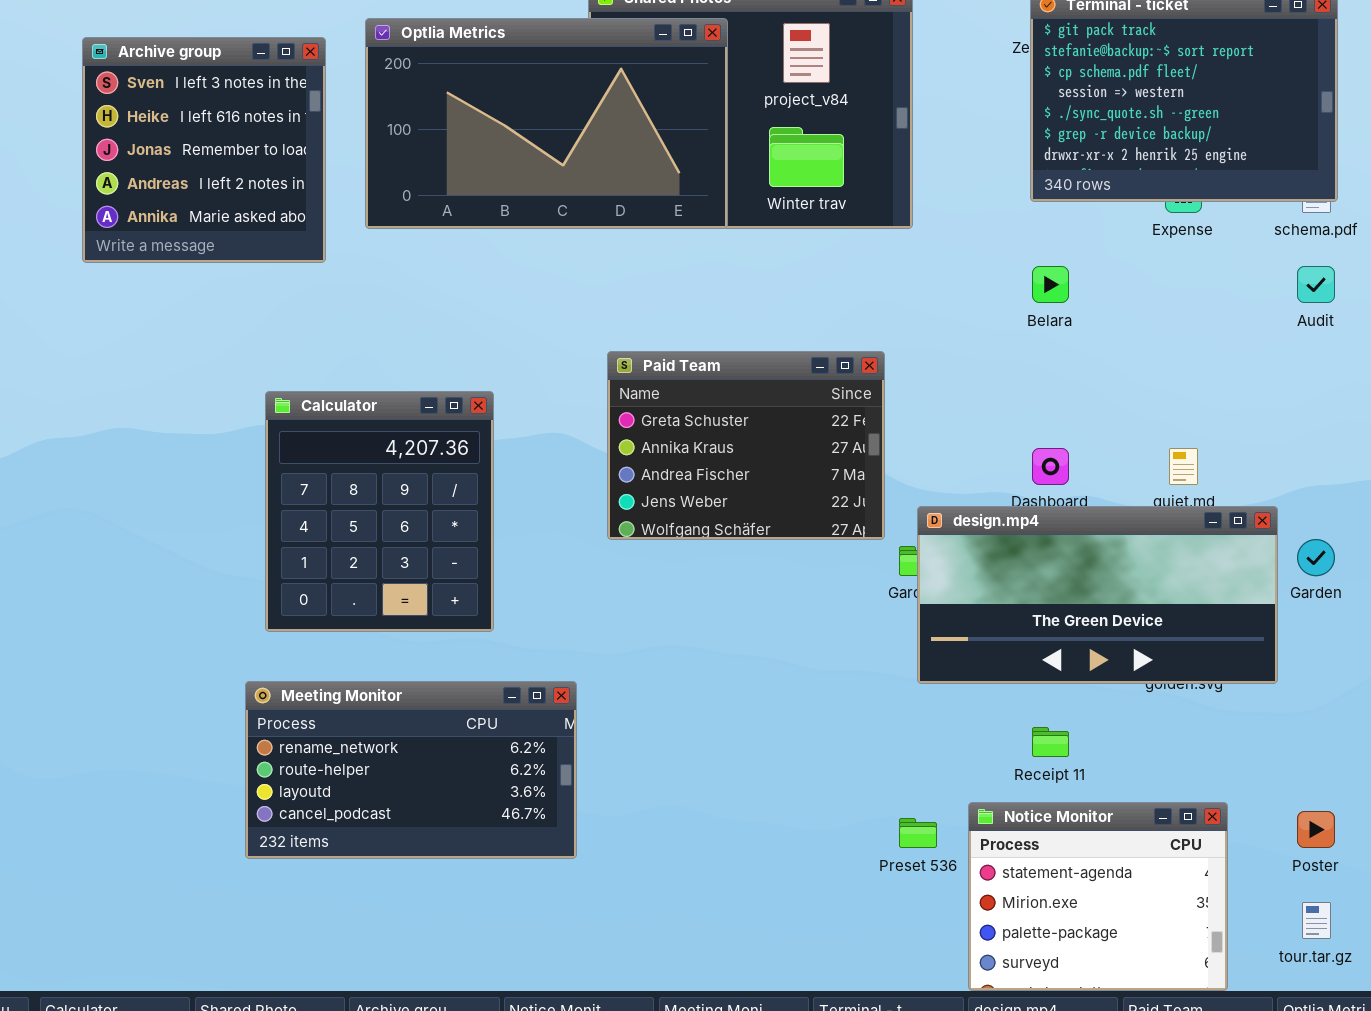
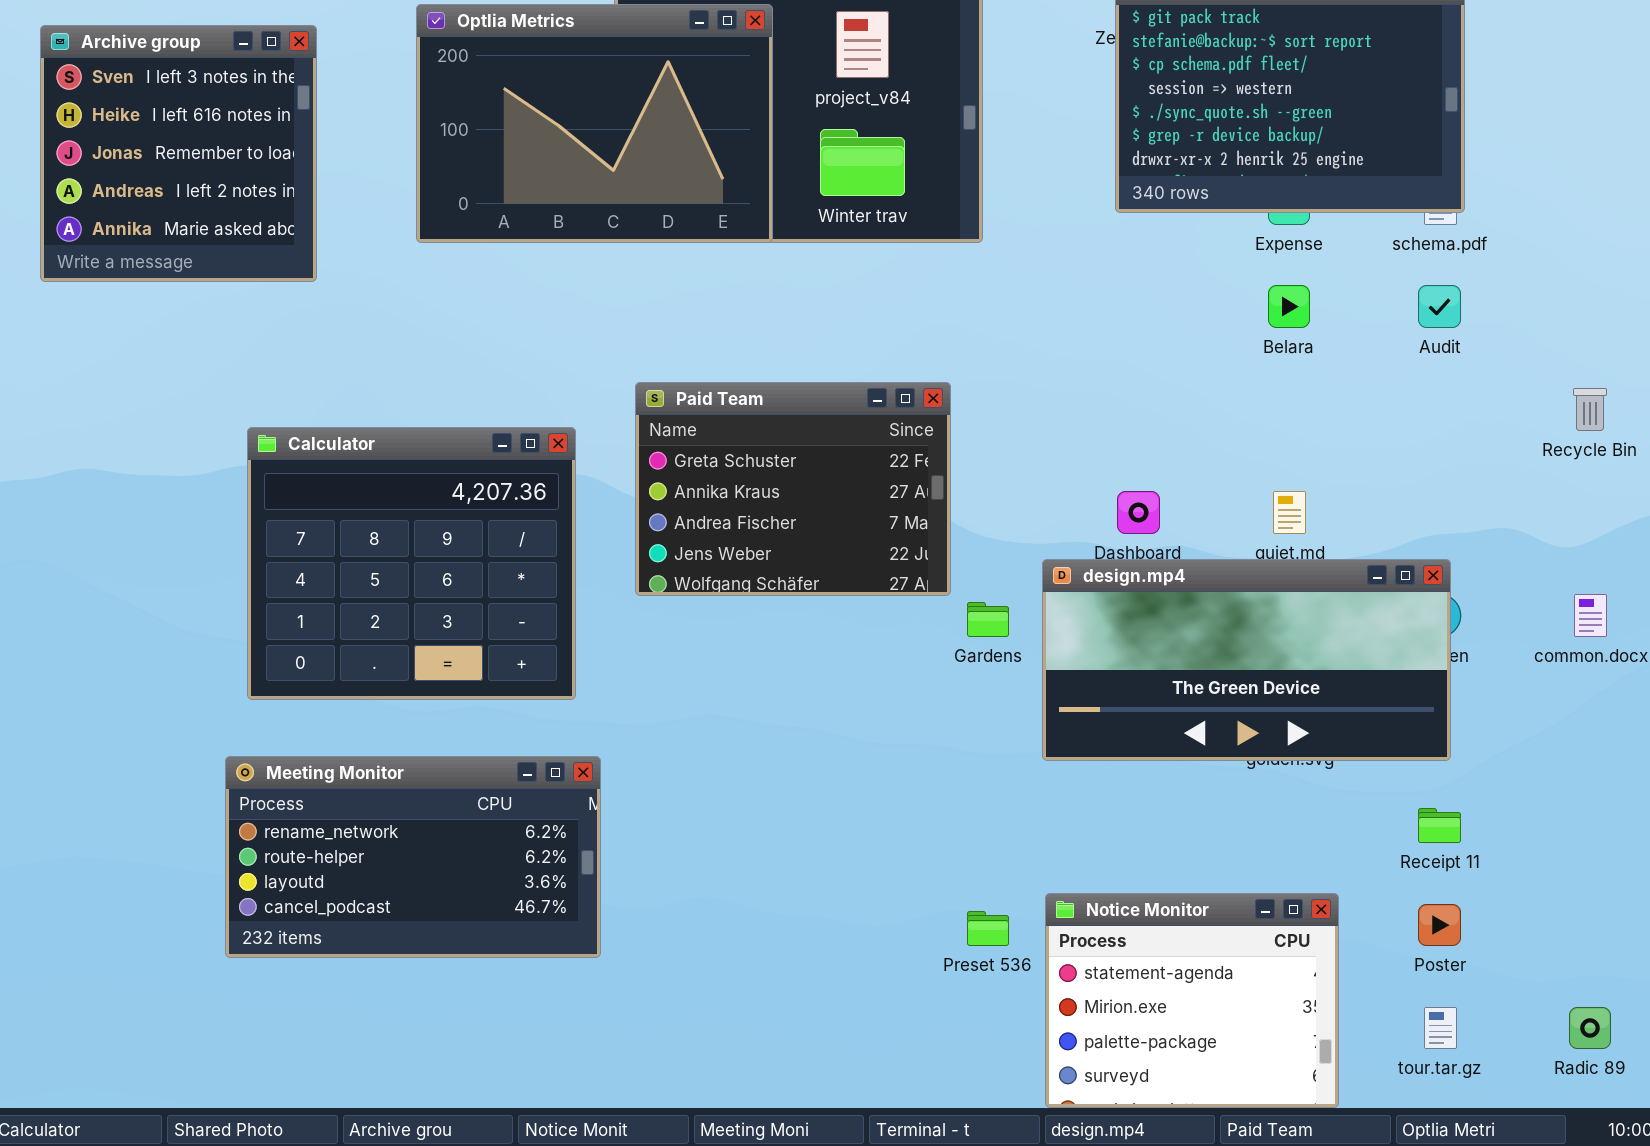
Optlia Metrics: [365,18,728,229] -> [416,4,773,243], resized
Belara: [1032,266,1069,303] -> [1268,285,1310,328], moved
Calculator: [265,391,494,632] -> [247,427,576,700], resized
design.mp4: [917,506,1278,684] -> [1042,559,1451,761], moved
Receipt 11: [1032,727,1069,757] -> [1418,808,1461,843], moved

